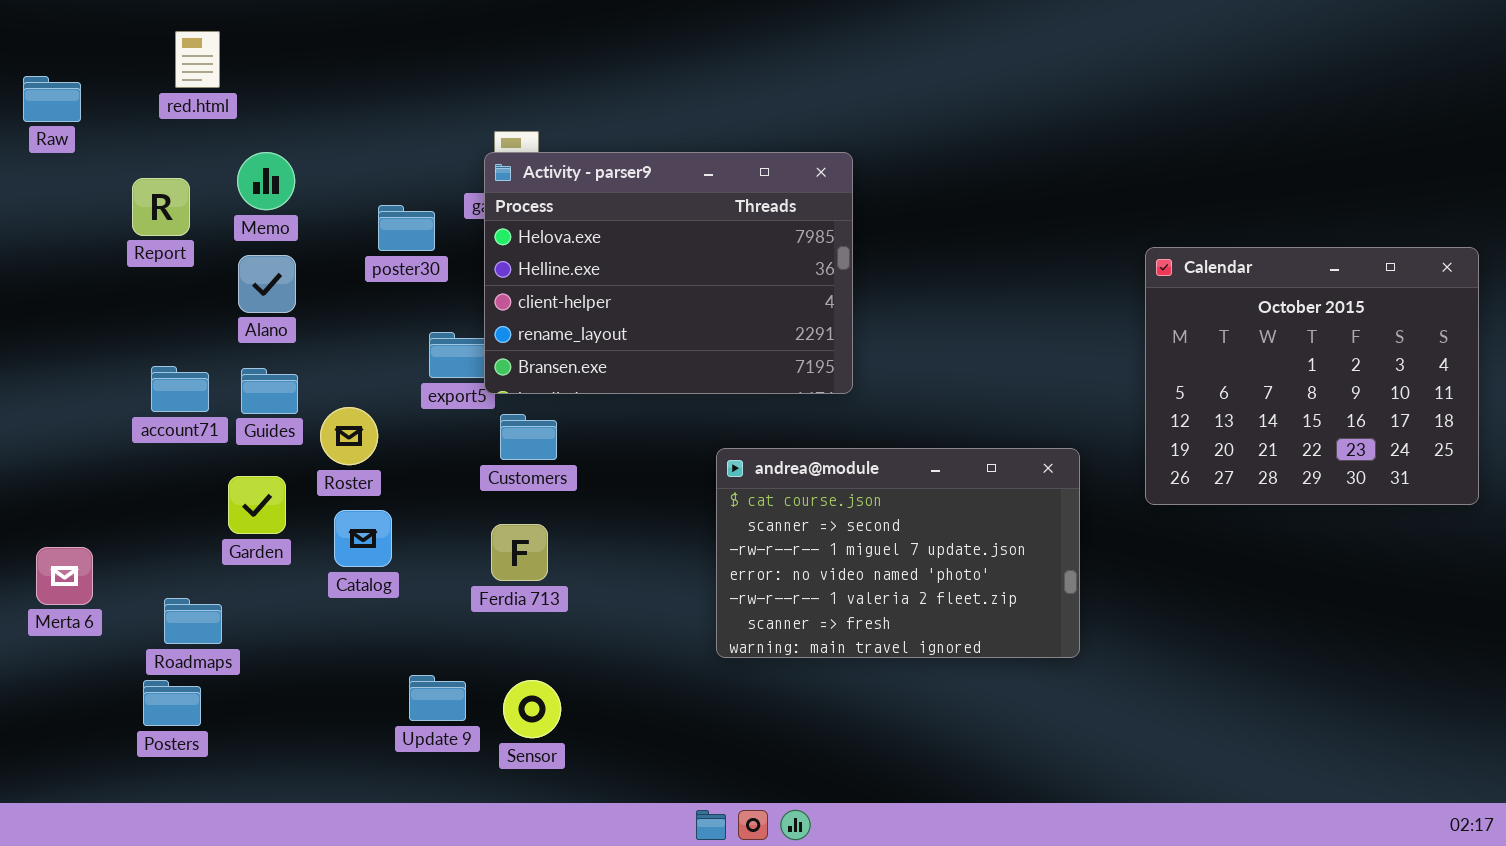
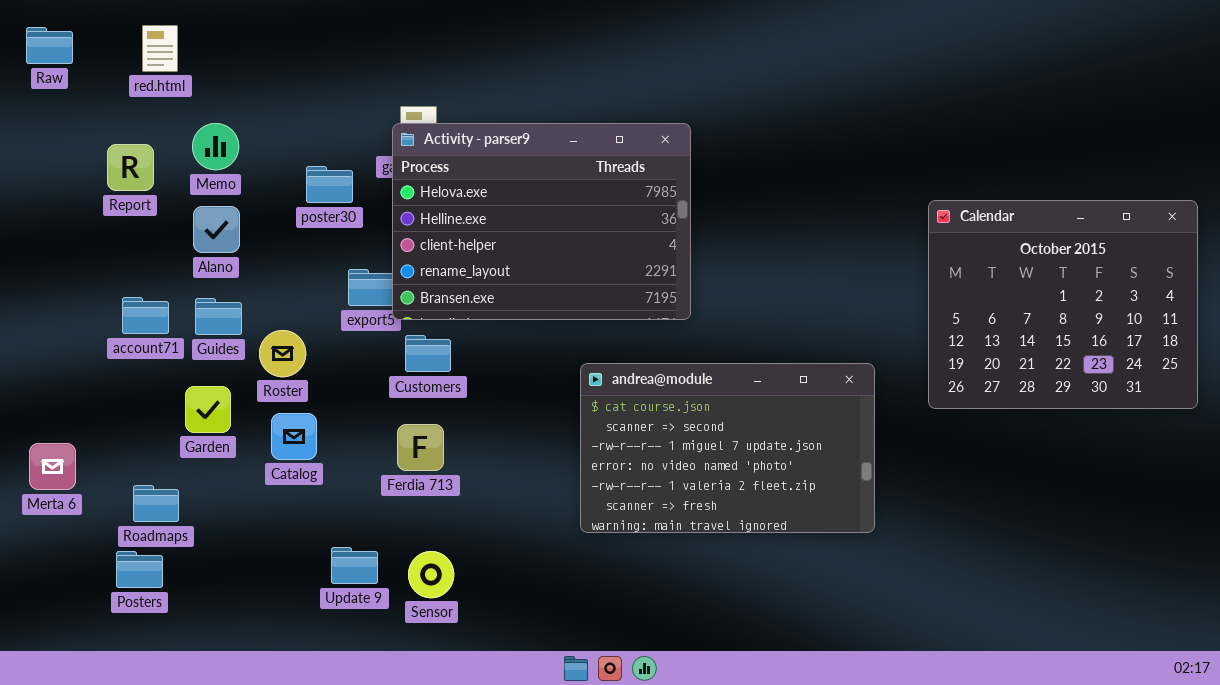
Raw: [23,76,81,122] -> [26,27,73,64], moved

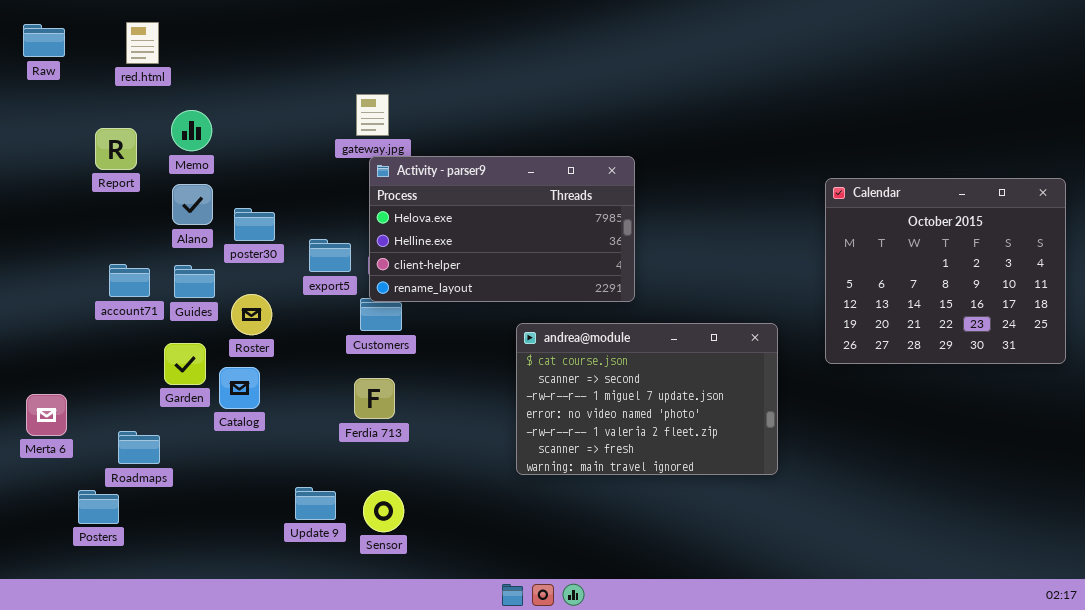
Activity - parser9: [392,123,691,320] -> [369,156,635,302], moved, resized
poster30: [306,166,353,203] -> [234,208,275,241], moved
Catalog: [271,413,317,460] -> [219,367,260,409], moved
Posters: [116,551,163,588] -> [78,490,119,524], moved

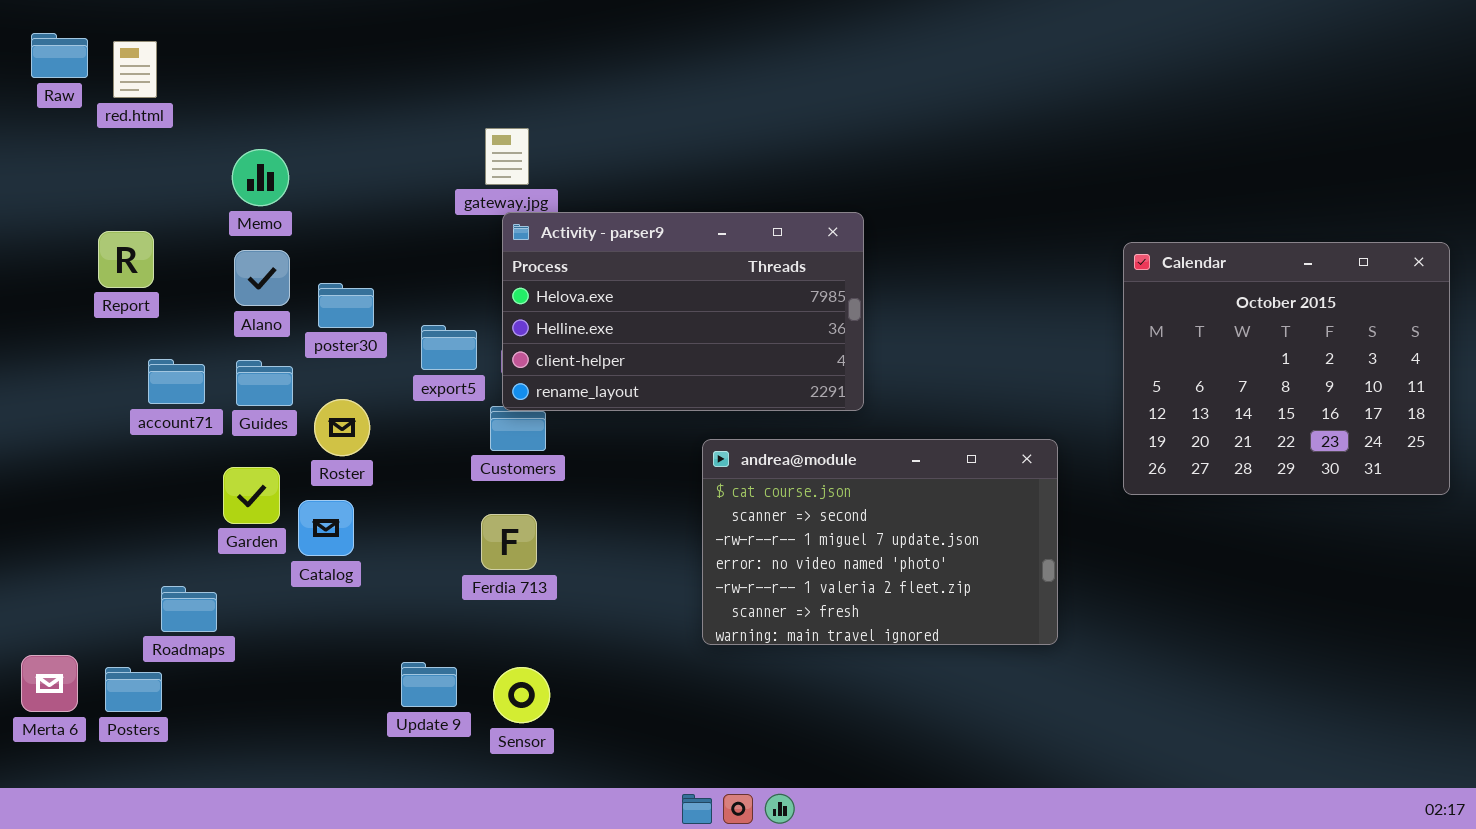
red.html: [126,22,159,64] -> [113,41,157,98], moved
Report: [95,128,137,170] -> [98,231,154,288], moved
Merta 6: [26,394,67,436] -> [21,655,78,712], moved

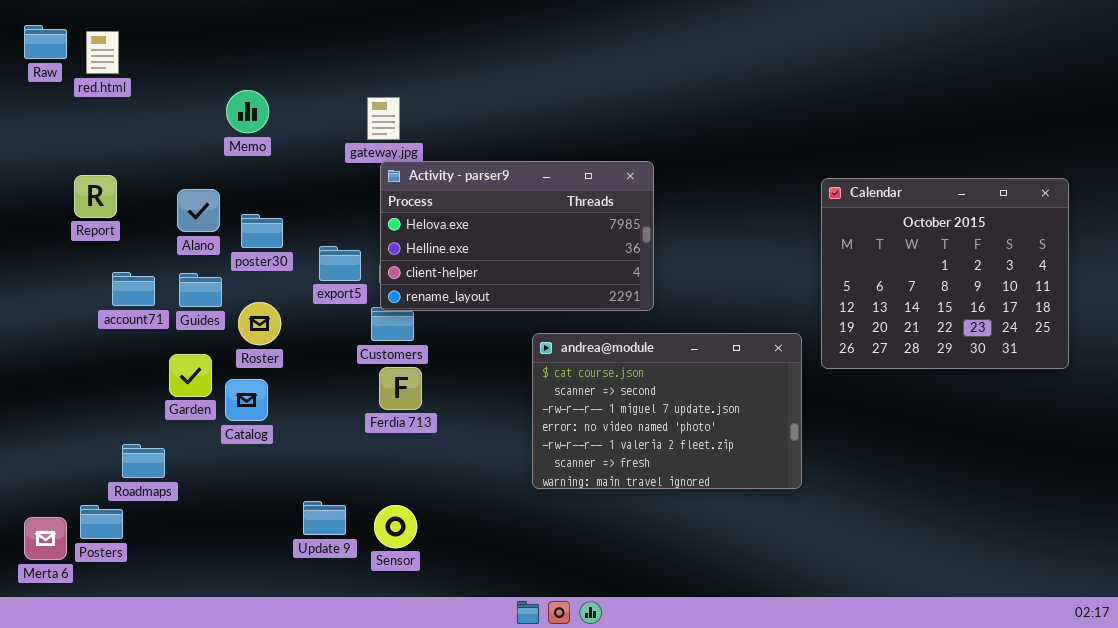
Memo: [232,149,289,206] -> [226,90,269,133], moved
Calendar: [1123,242,1450,495] -> [821,178,1069,369], moved
Ferdia 713: [481,514,537,570] -> [379,367,422,410], moved
Merta 6: [21,655,78,712] -> [24,517,67,560], moved

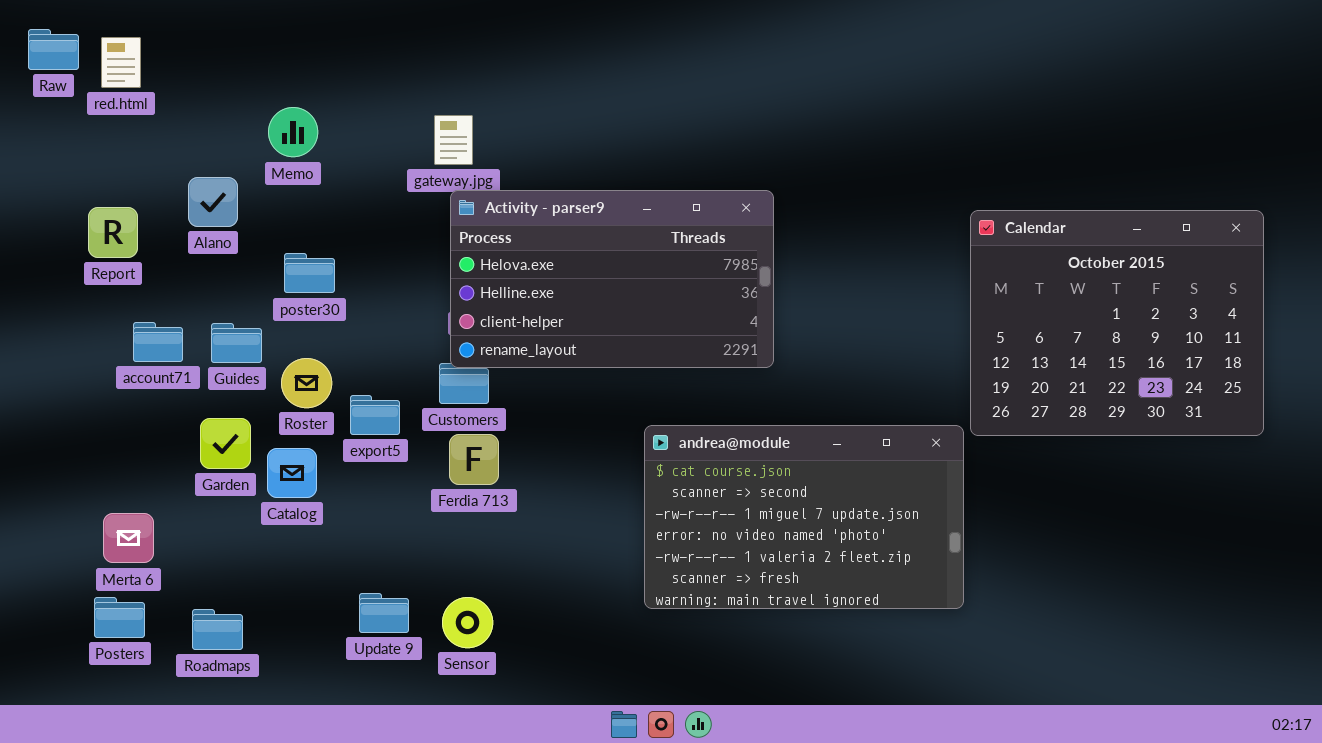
Alano: [177,189,220,232] -> [188,177,238,227], moved
export5: [319,246,361,281] -> [350,395,400,435], moved
andrea@module: [532,333,802,489] -> [644,425,964,609], moved
Roadmaps: [122,444,165,478] -> [192,609,243,650], moved
Merta 6: [24,517,67,560] -> [103,513,154,563], moved

